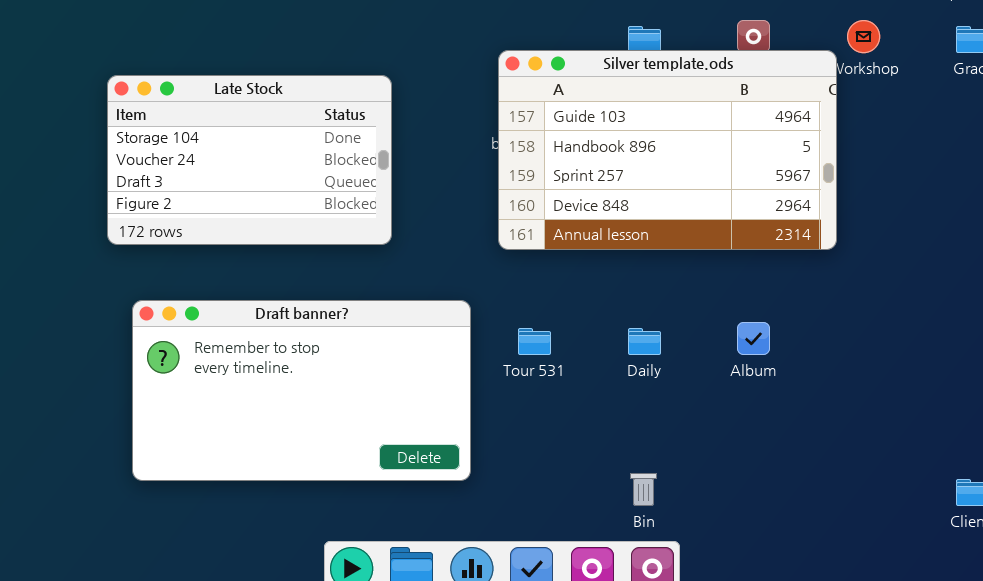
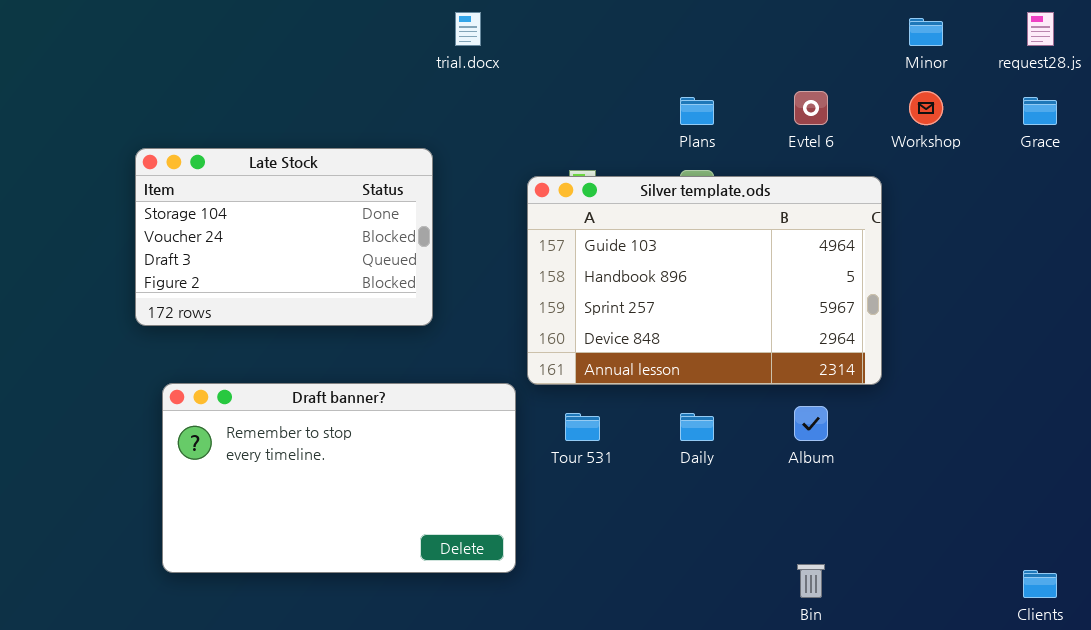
Silver template.ods: [498,50,837,250] -> [527,176,882,385], moved
Bin: [630,473,657,506] -> [797,564,825,598], moved

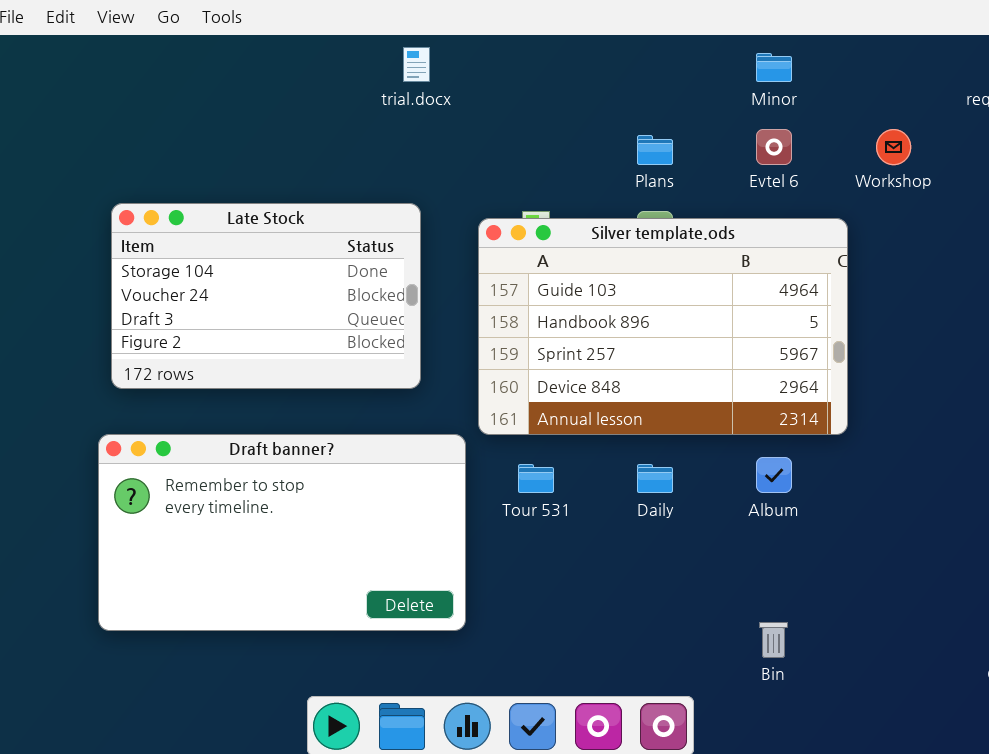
Minor: [909,18,943,46] -> [756,53,792,82], moved
Late Stock: [135,148,433,326] -> [111,203,421,389], moved

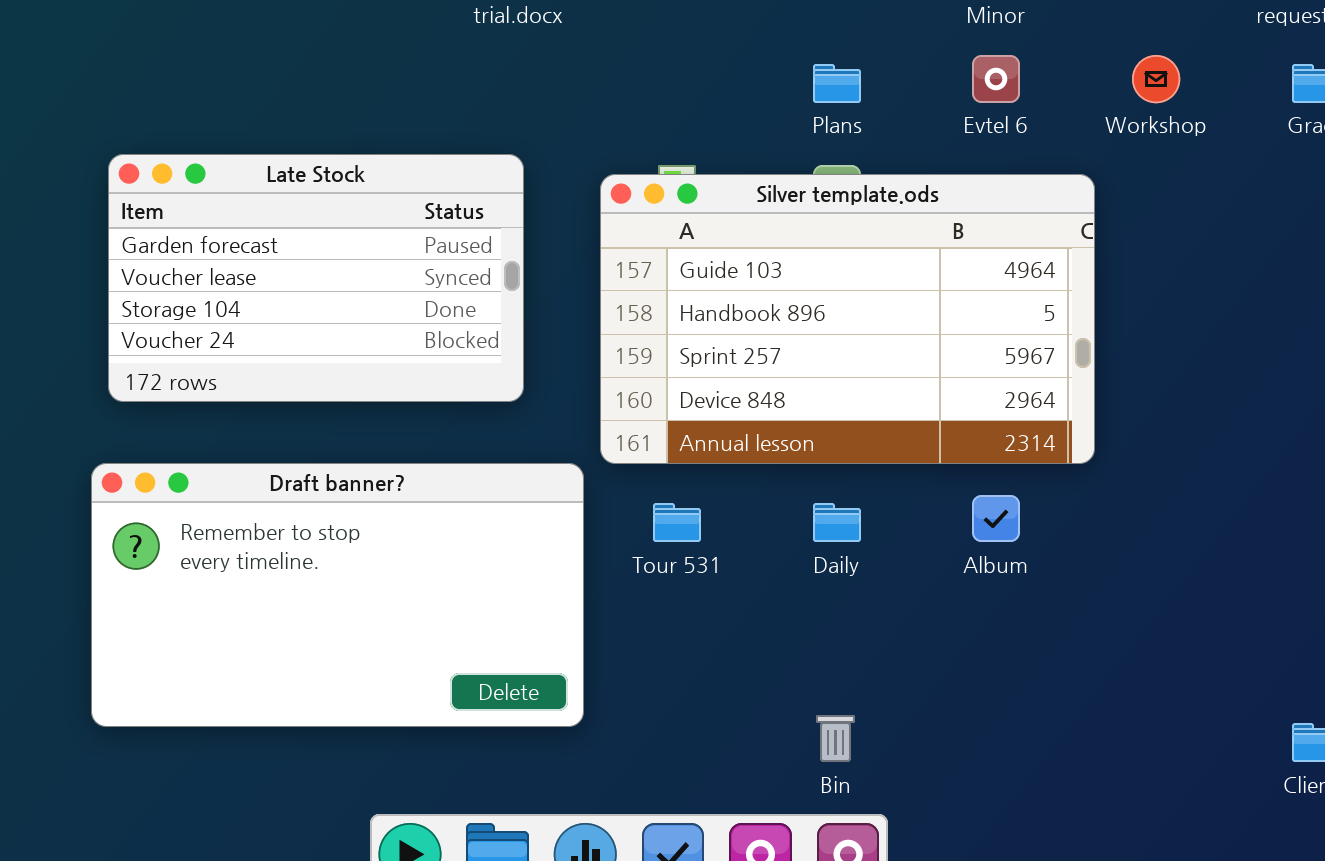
Late Stock: [111,203,421,389] -> [108,154,524,402], scrolled up 2 rows
Bin: [759,622,788,658] -> [816,715,855,762], moved

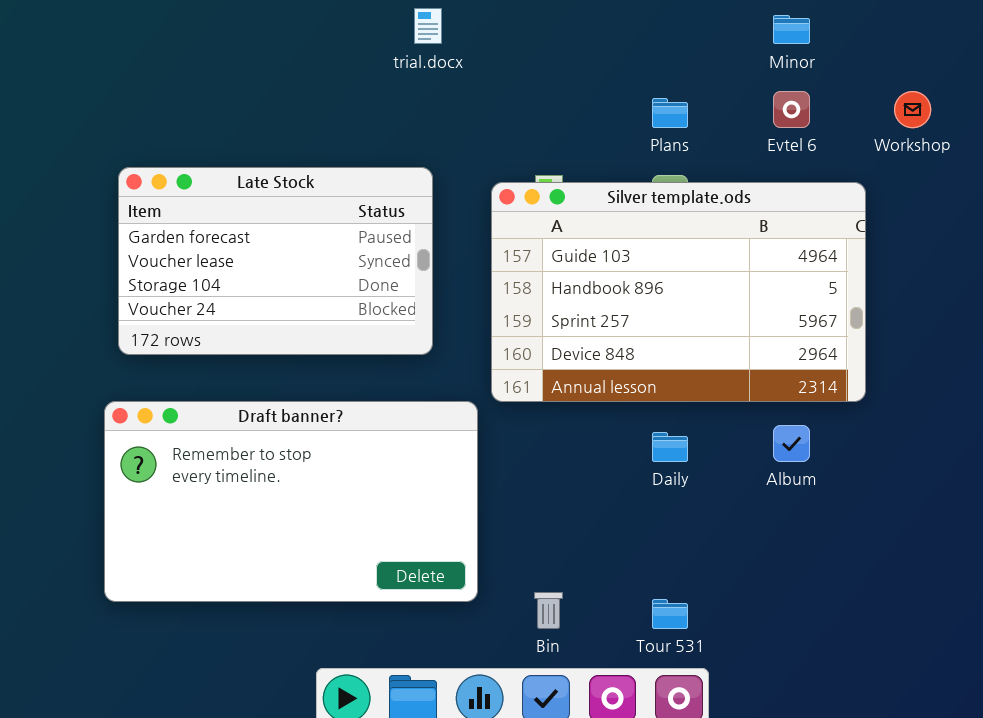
Tour 531: [653,503,701,542] -> [652,599,688,629], moved
Bin: [816,715,855,762] -> [534,592,563,629], moved

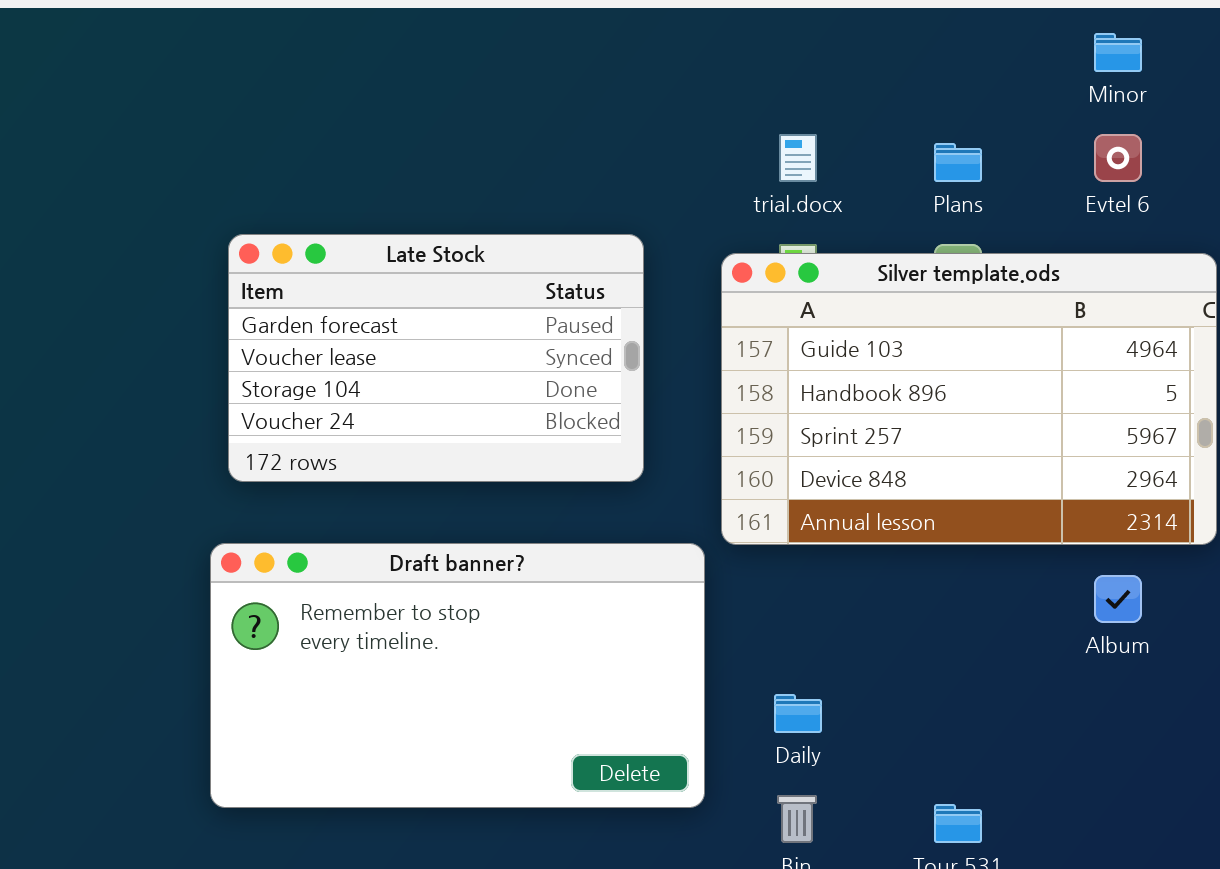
trial.docx: [414,8,442,44] -> [779,134,817,182], moved
Daily: [652,432,688,462] -> [774,694,822,733], moved

